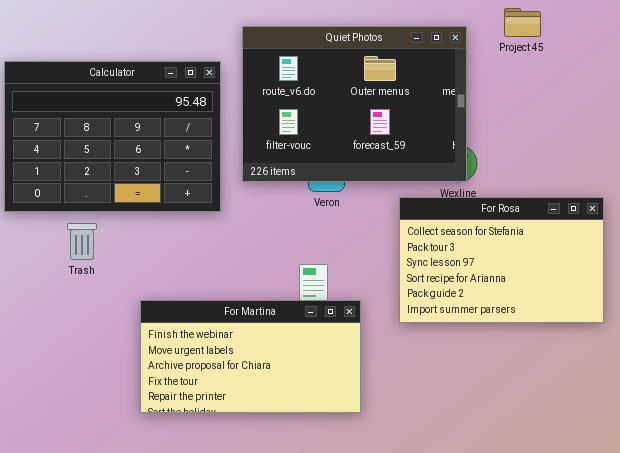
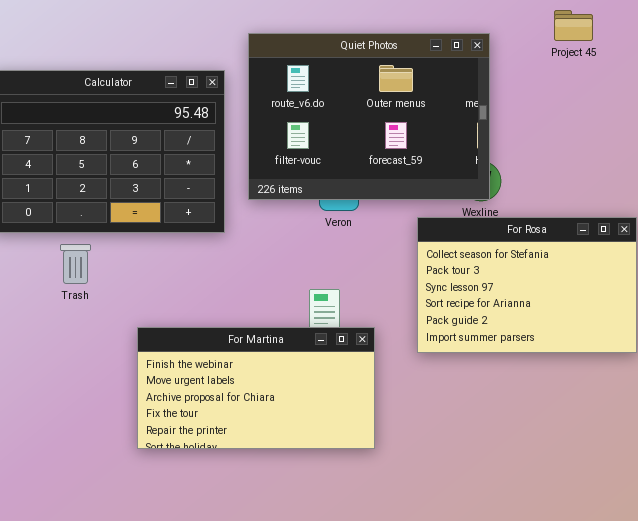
Project 45: [504,8,541,37] -> [554,10,593,41], moved

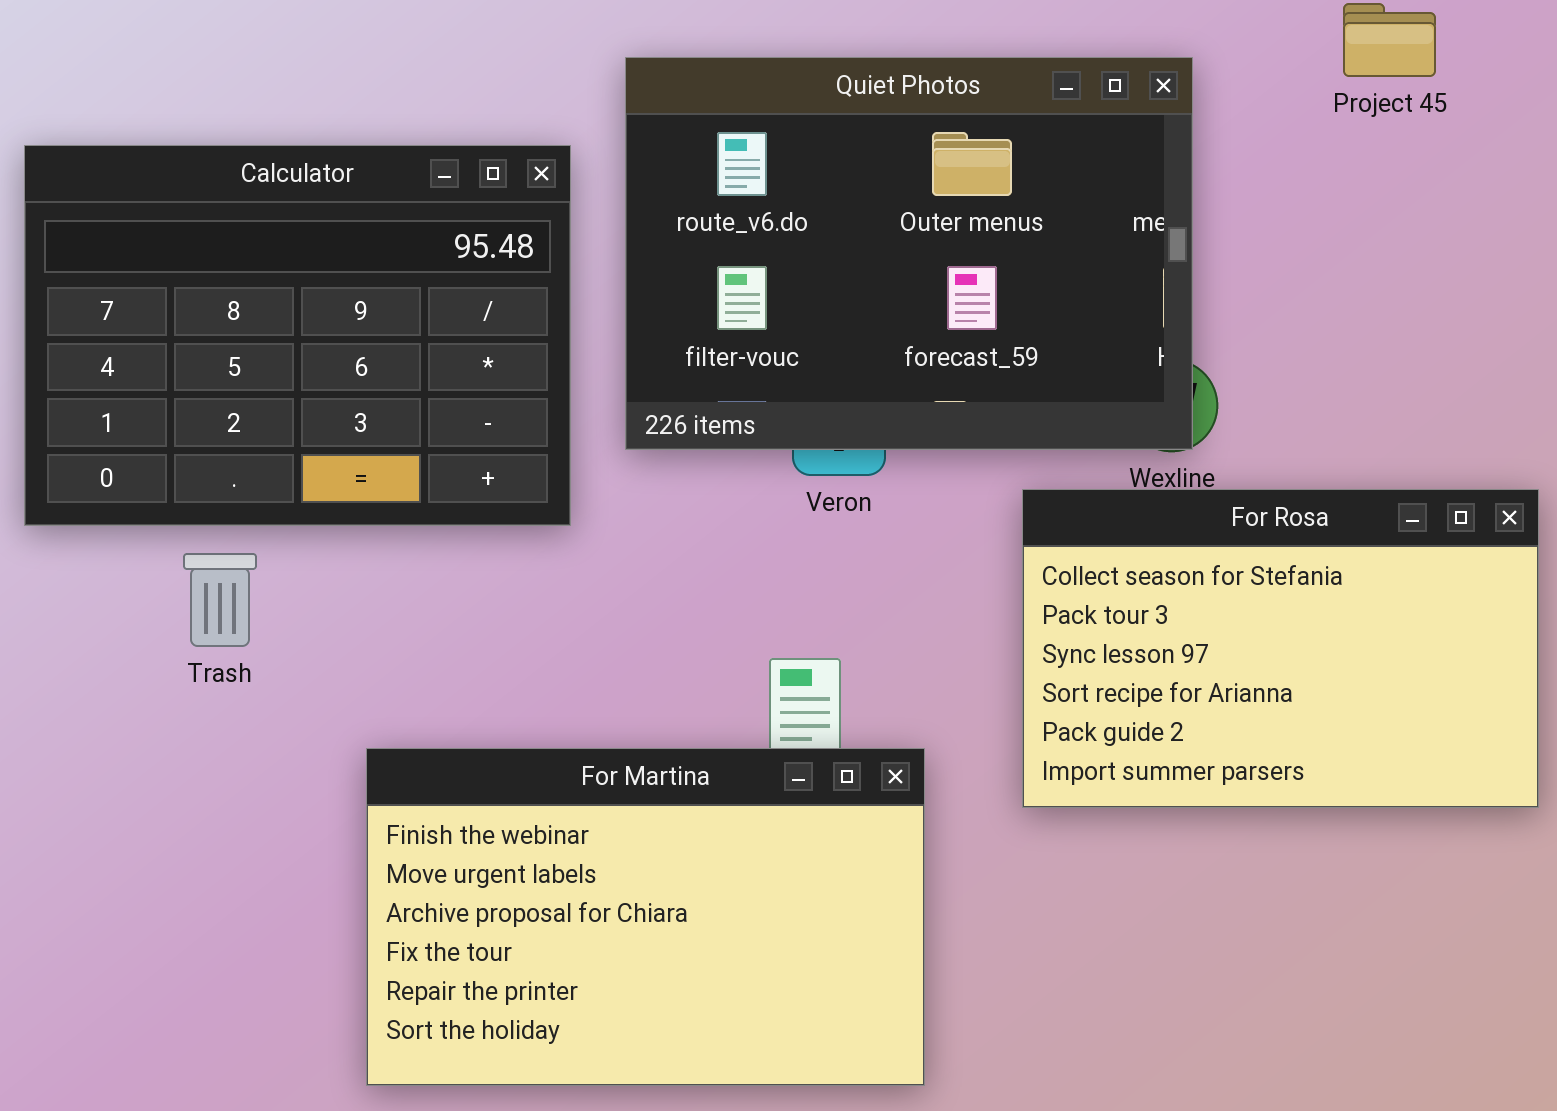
For Martina: [137,327,375,449] -> [366,748,925,1086], resized

